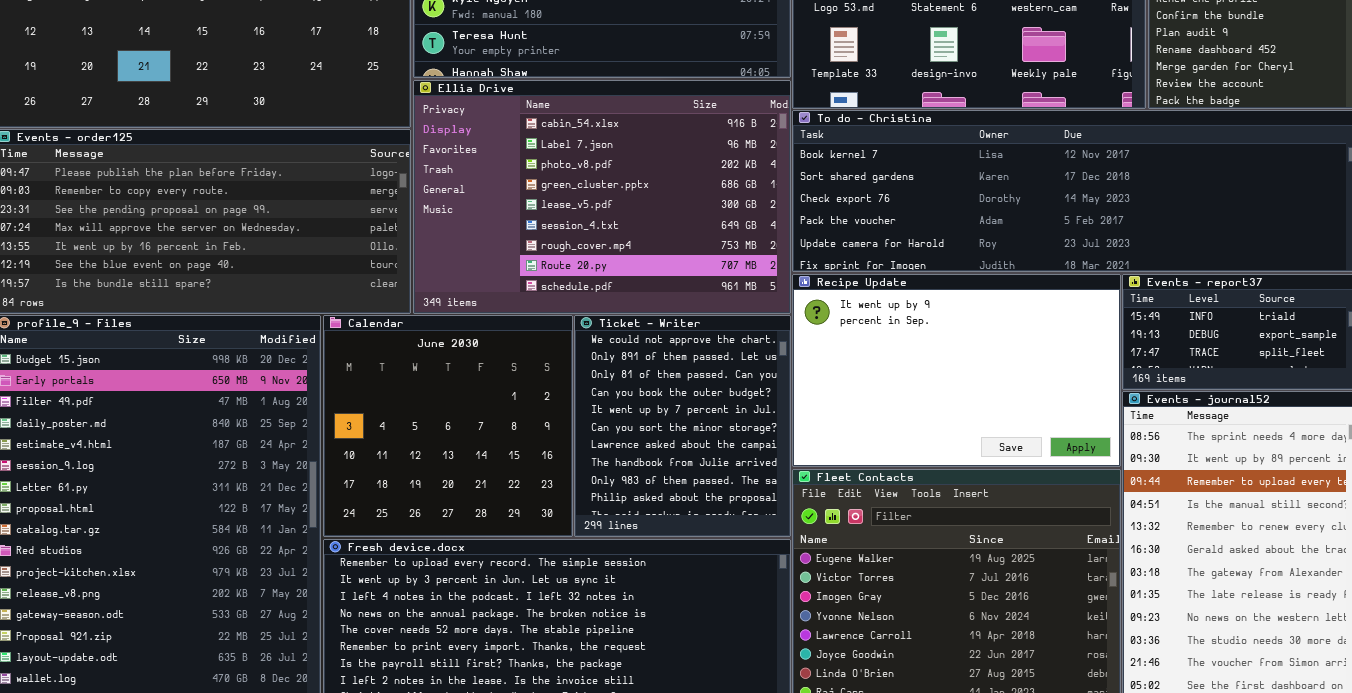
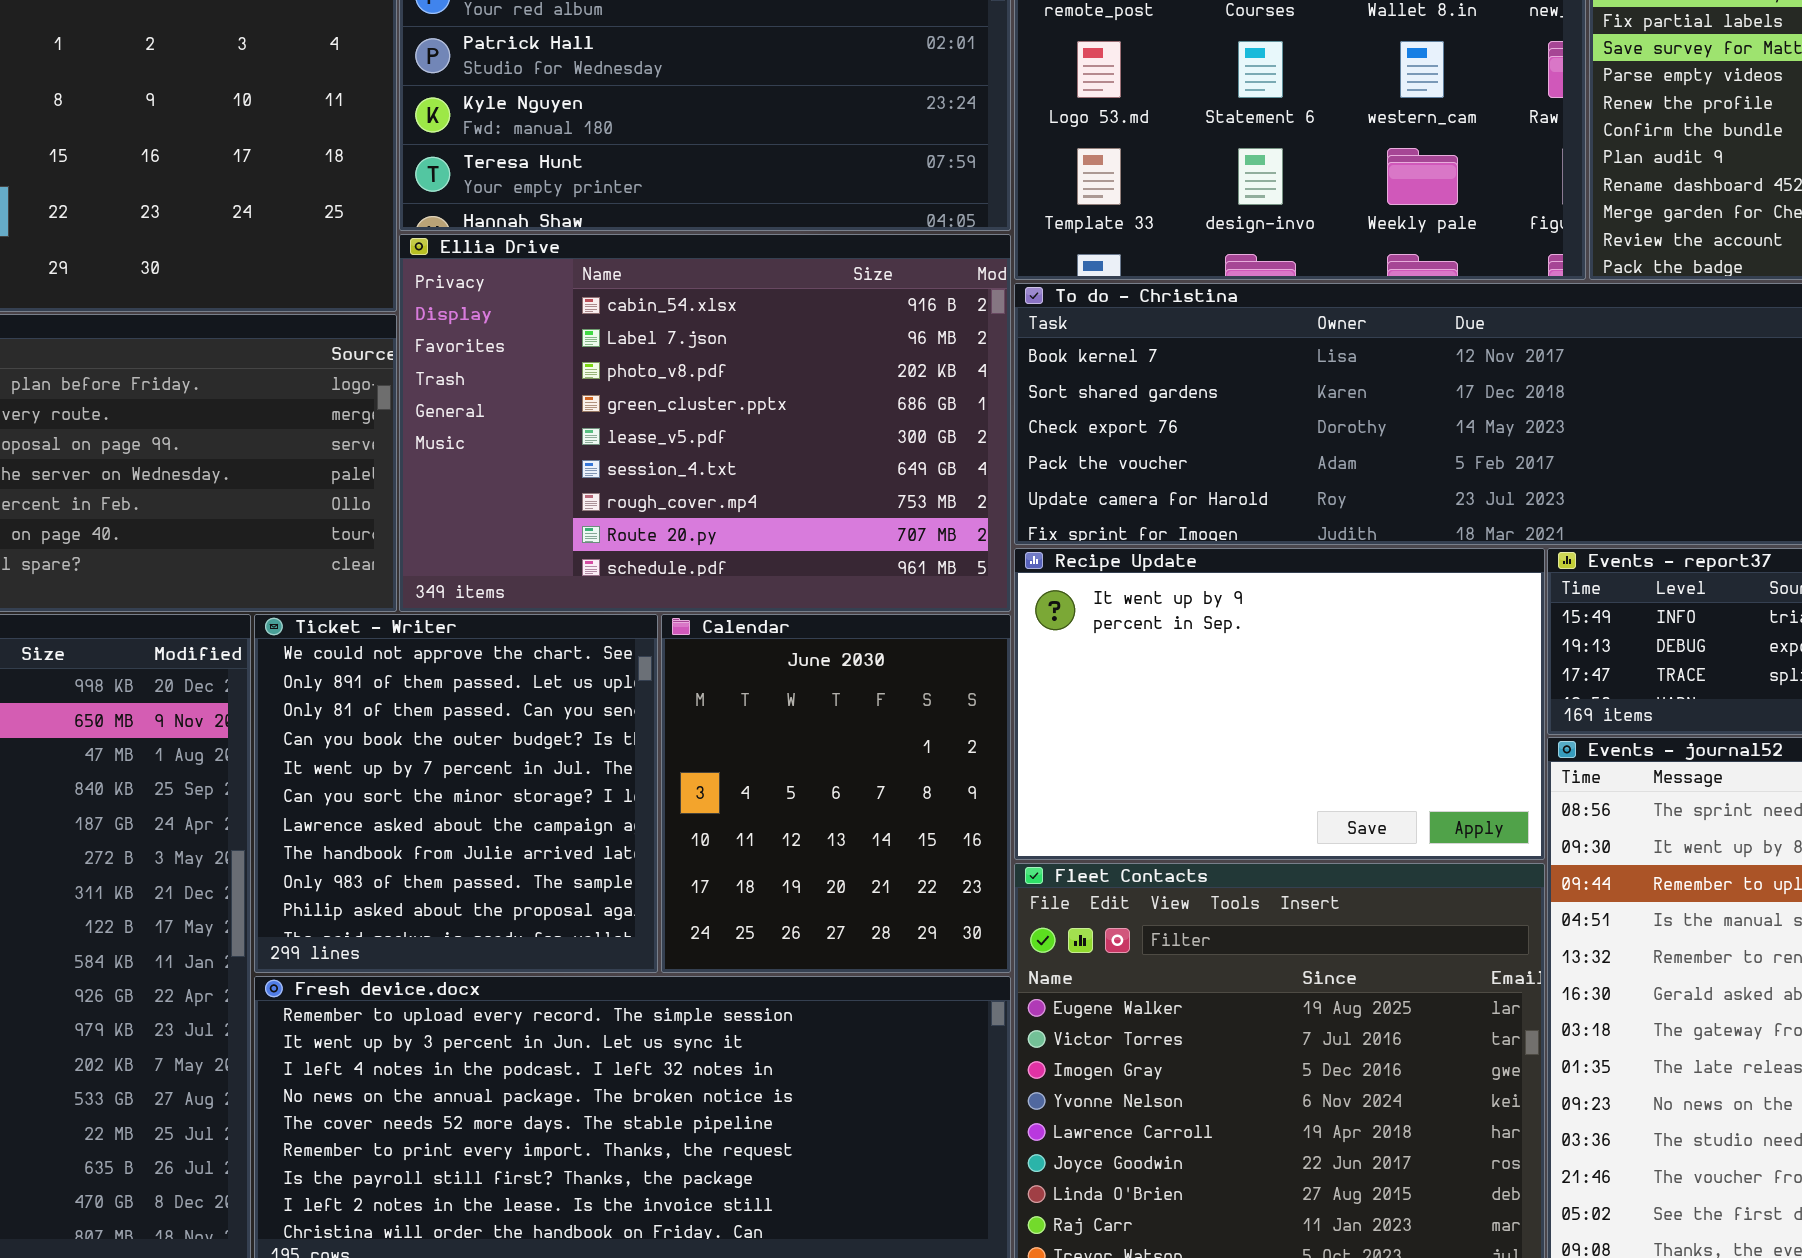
Calendar: [323,315,573,537] -> [661,614,1011,973], moved, resized
Ticket - Writer: [574,315,791,537] -> [254,614,658,973], moved, resized

